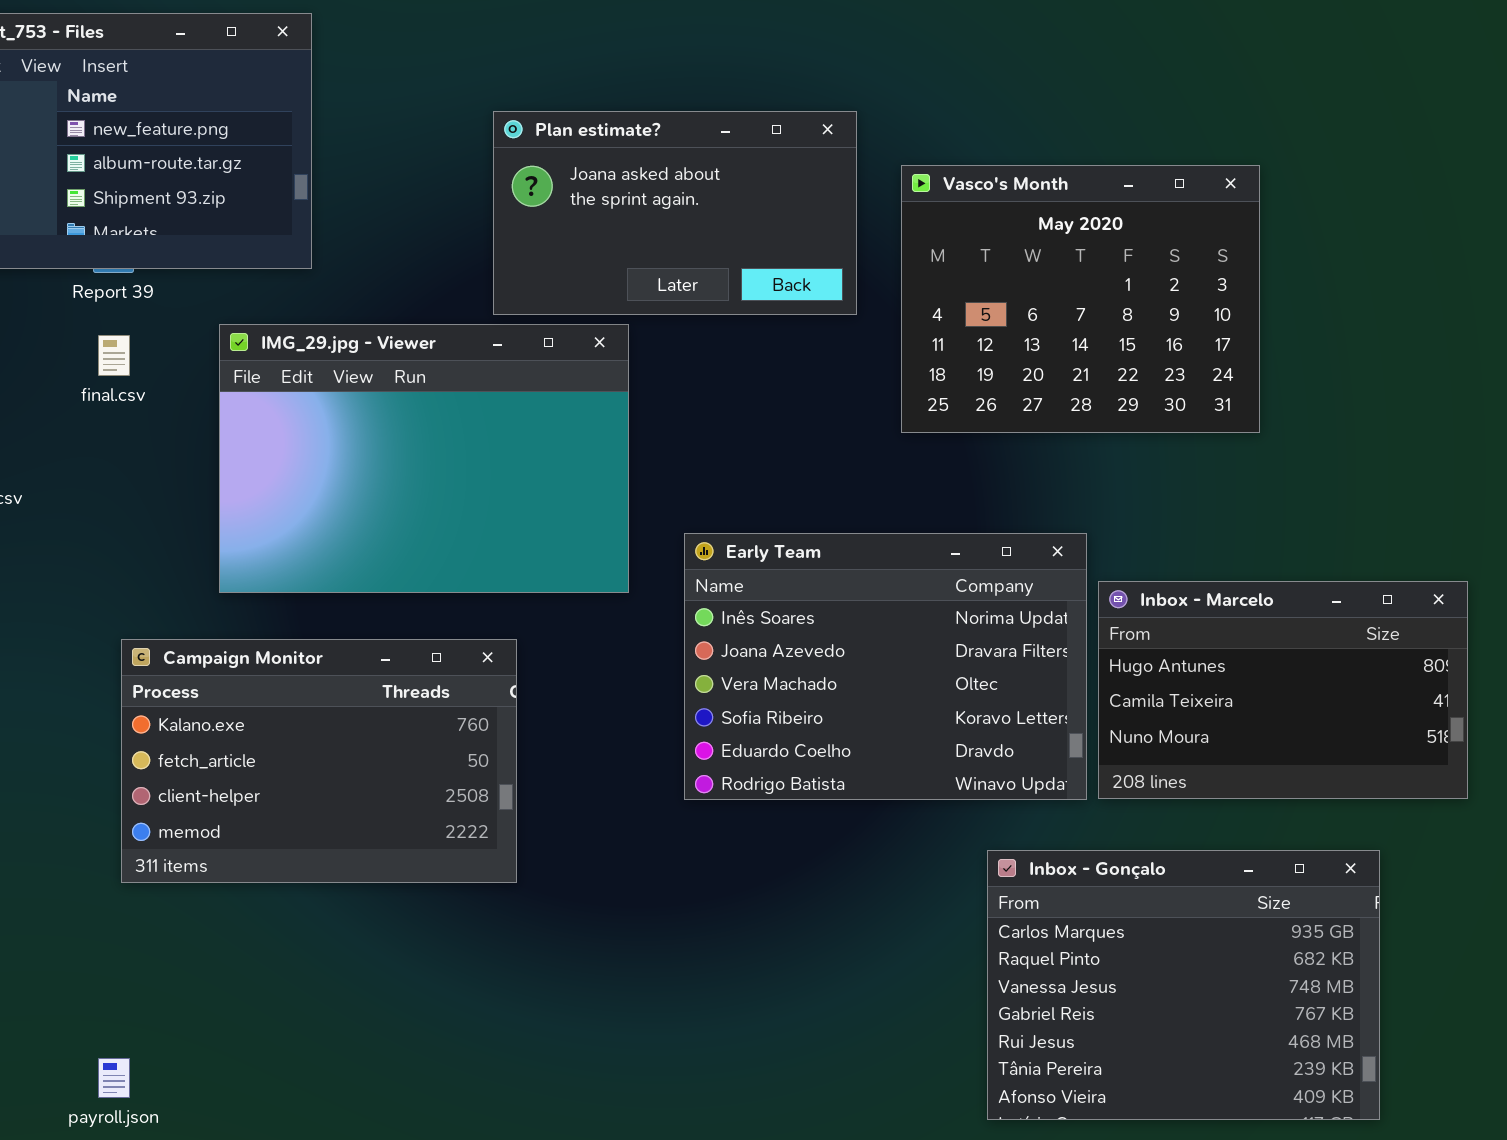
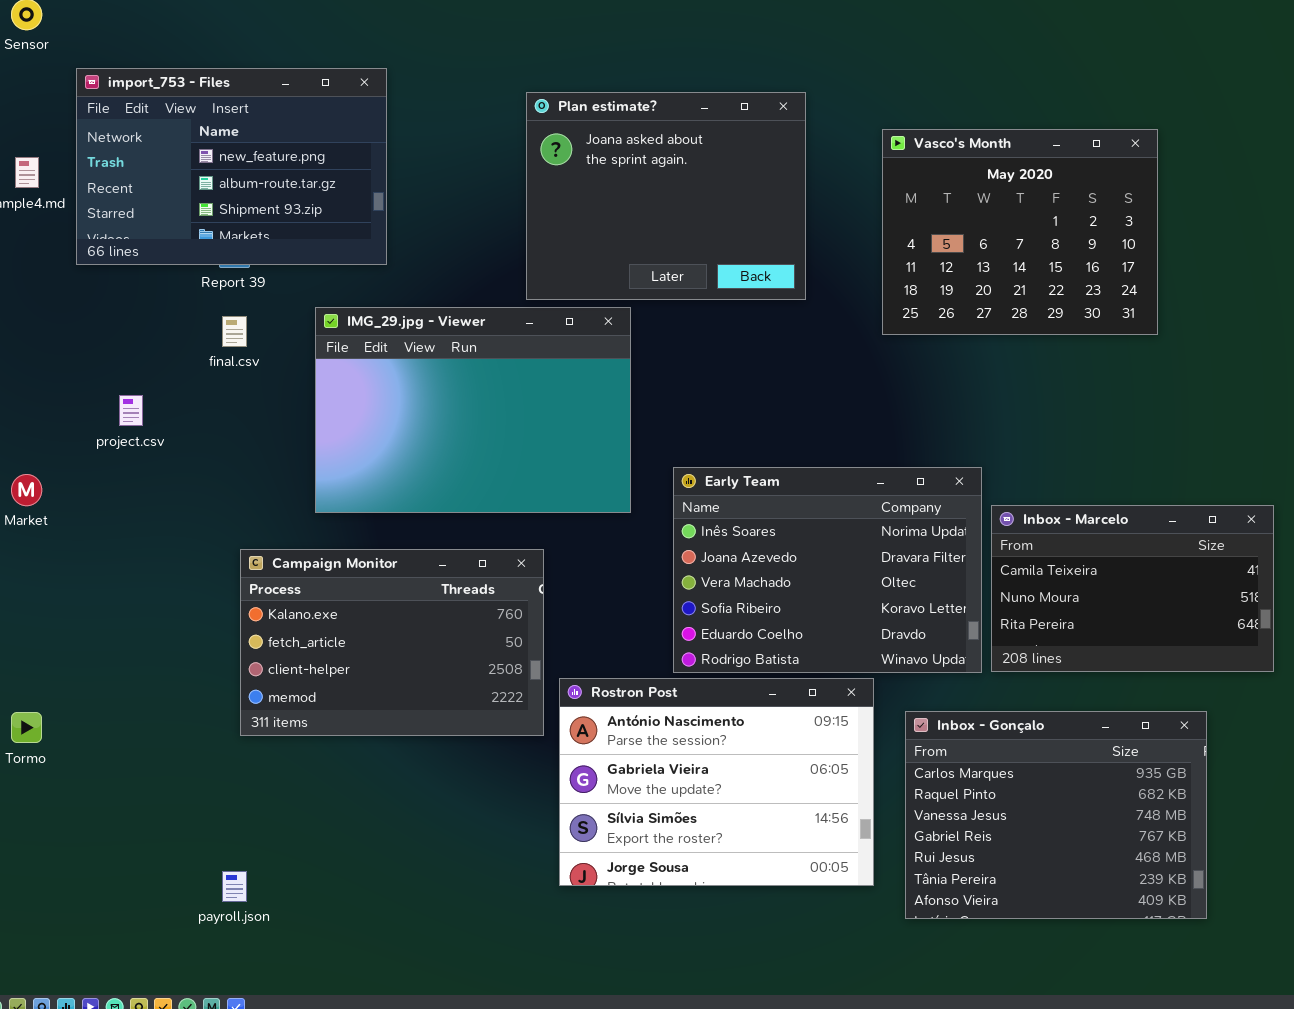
Plan estimate?: [493,111,857,315] -> [526,92,806,300], resized
Vasco's Month: [901,165,1260,433] -> [882,129,1158,335], moved
Inbox - Marcelo: [1098,581,1468,799] -> [991,505,1274,672], scrolled down 1 row
Rostron Post: none -> [559,678,874,886], opened

